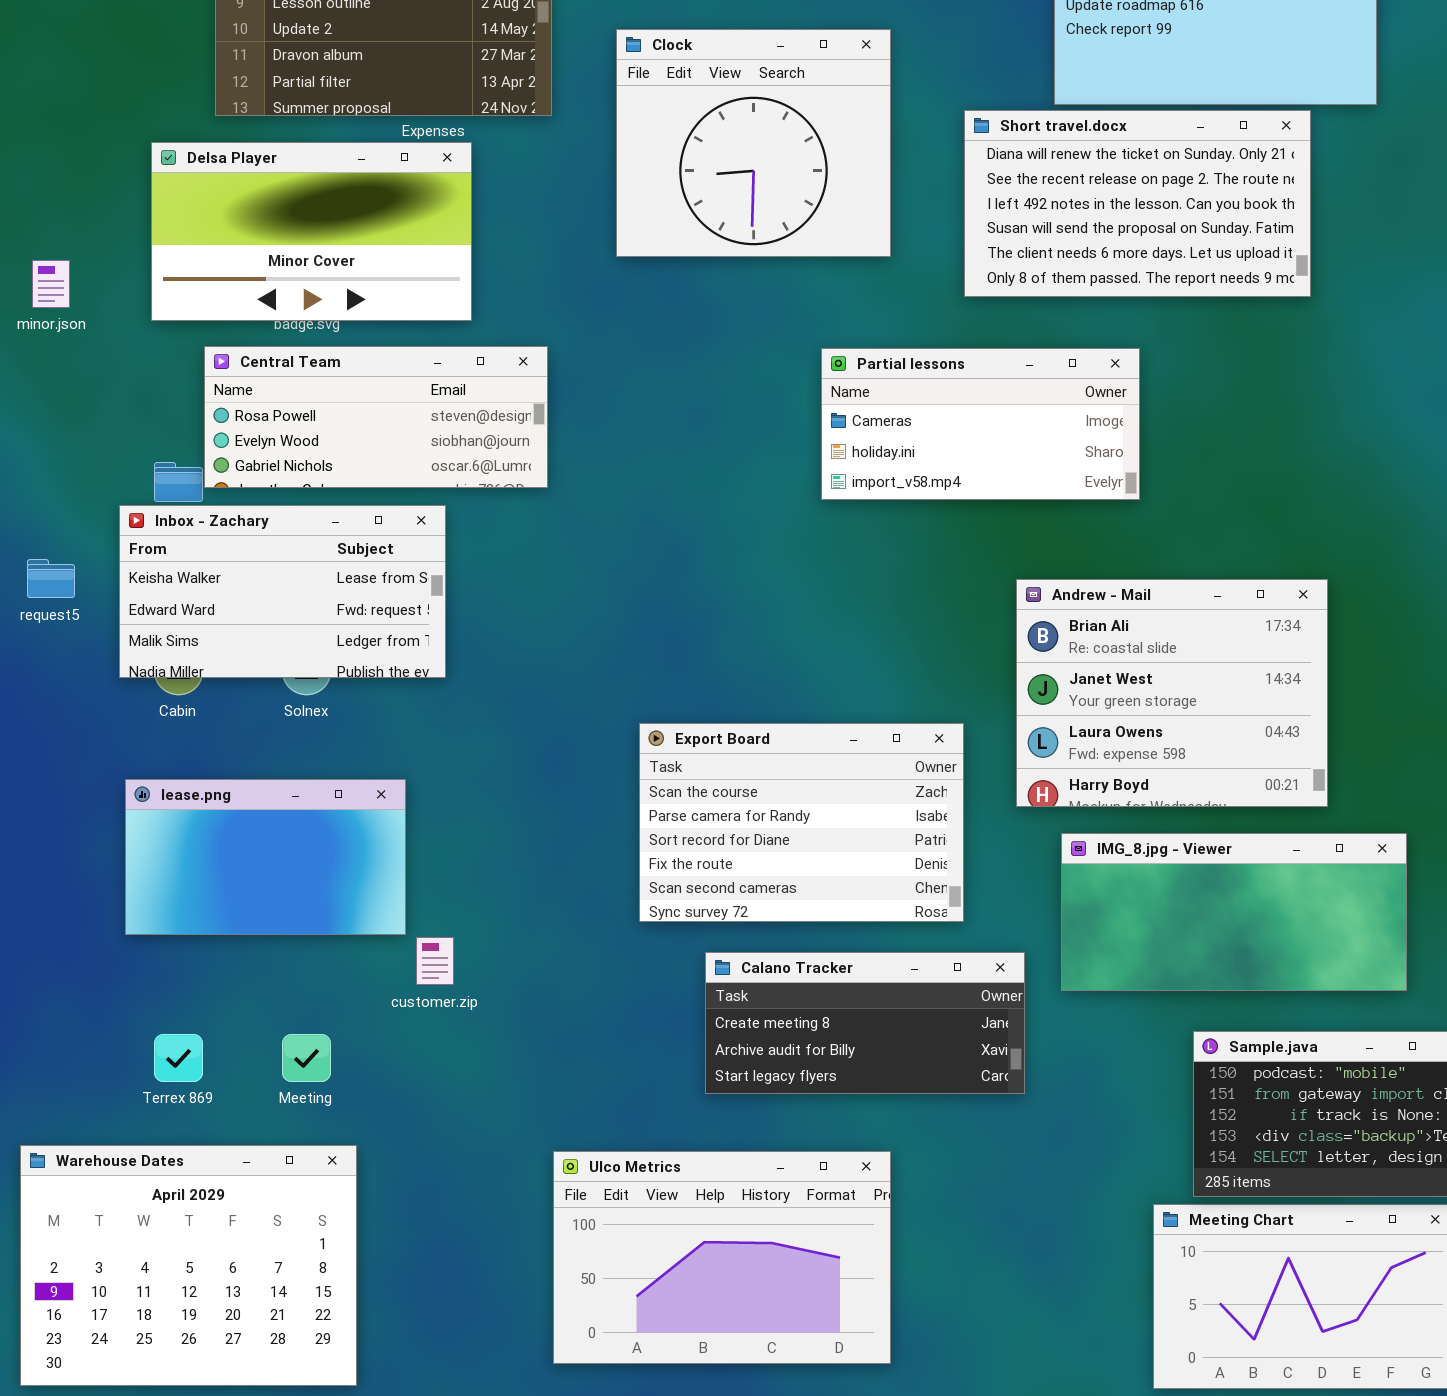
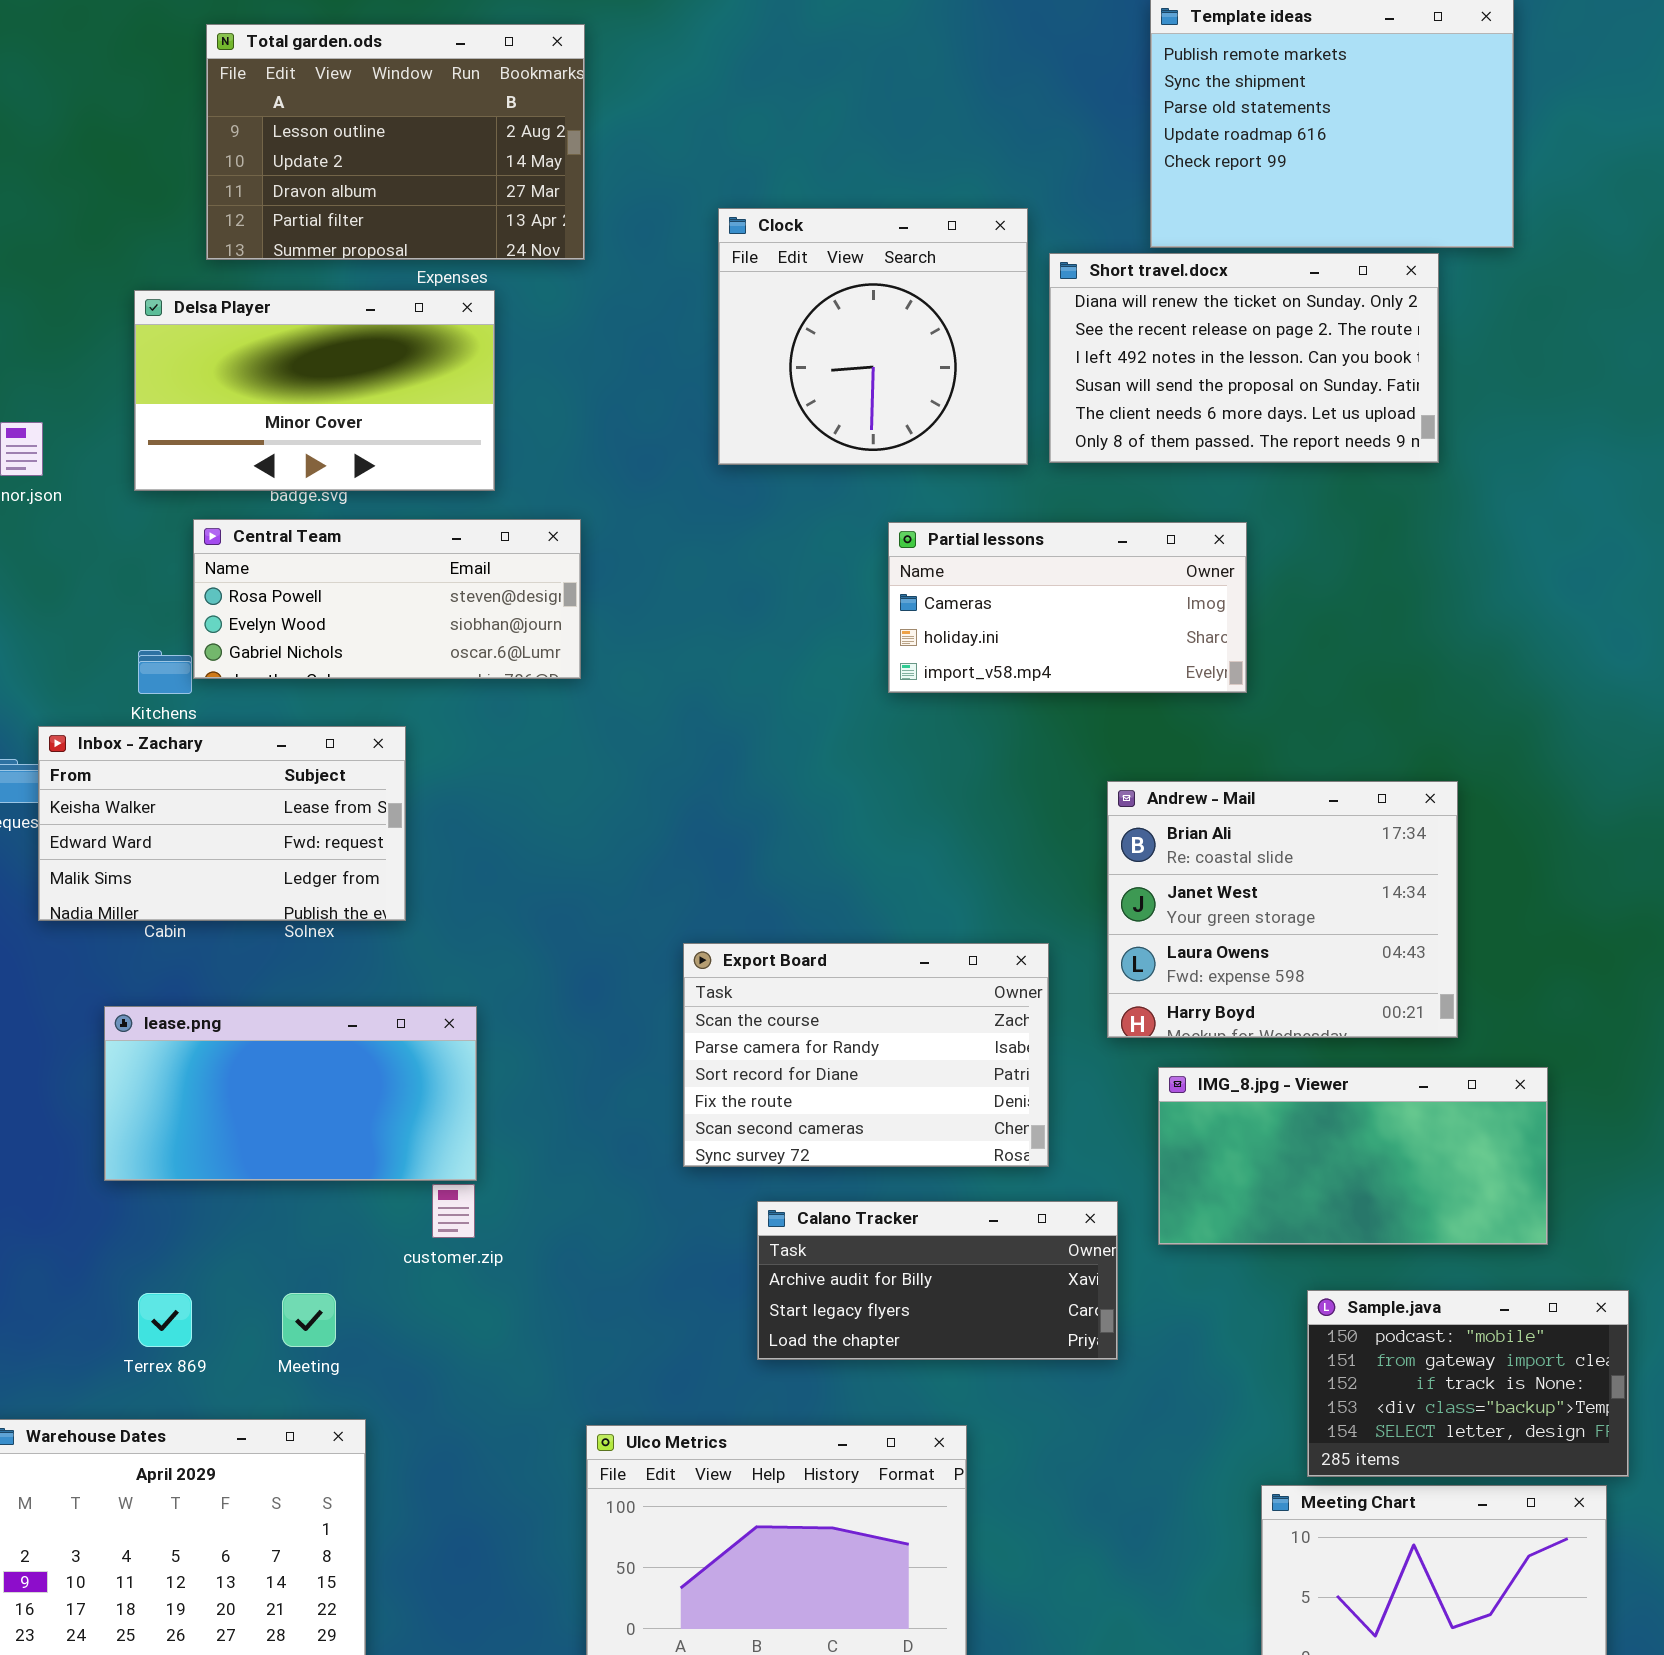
Clock: [616,29,891,257] -> [718,208,1028,465], moved
Inbox - Zachary: [119,505,446,678] -> [38,726,406,921], moved
lease.png: [125,779,406,935] -> [104,1006,477,1181], resized
Calano Tracker: [705,952,1025,1094] -> [757,1201,1118,1360], scrolled down 1 row

